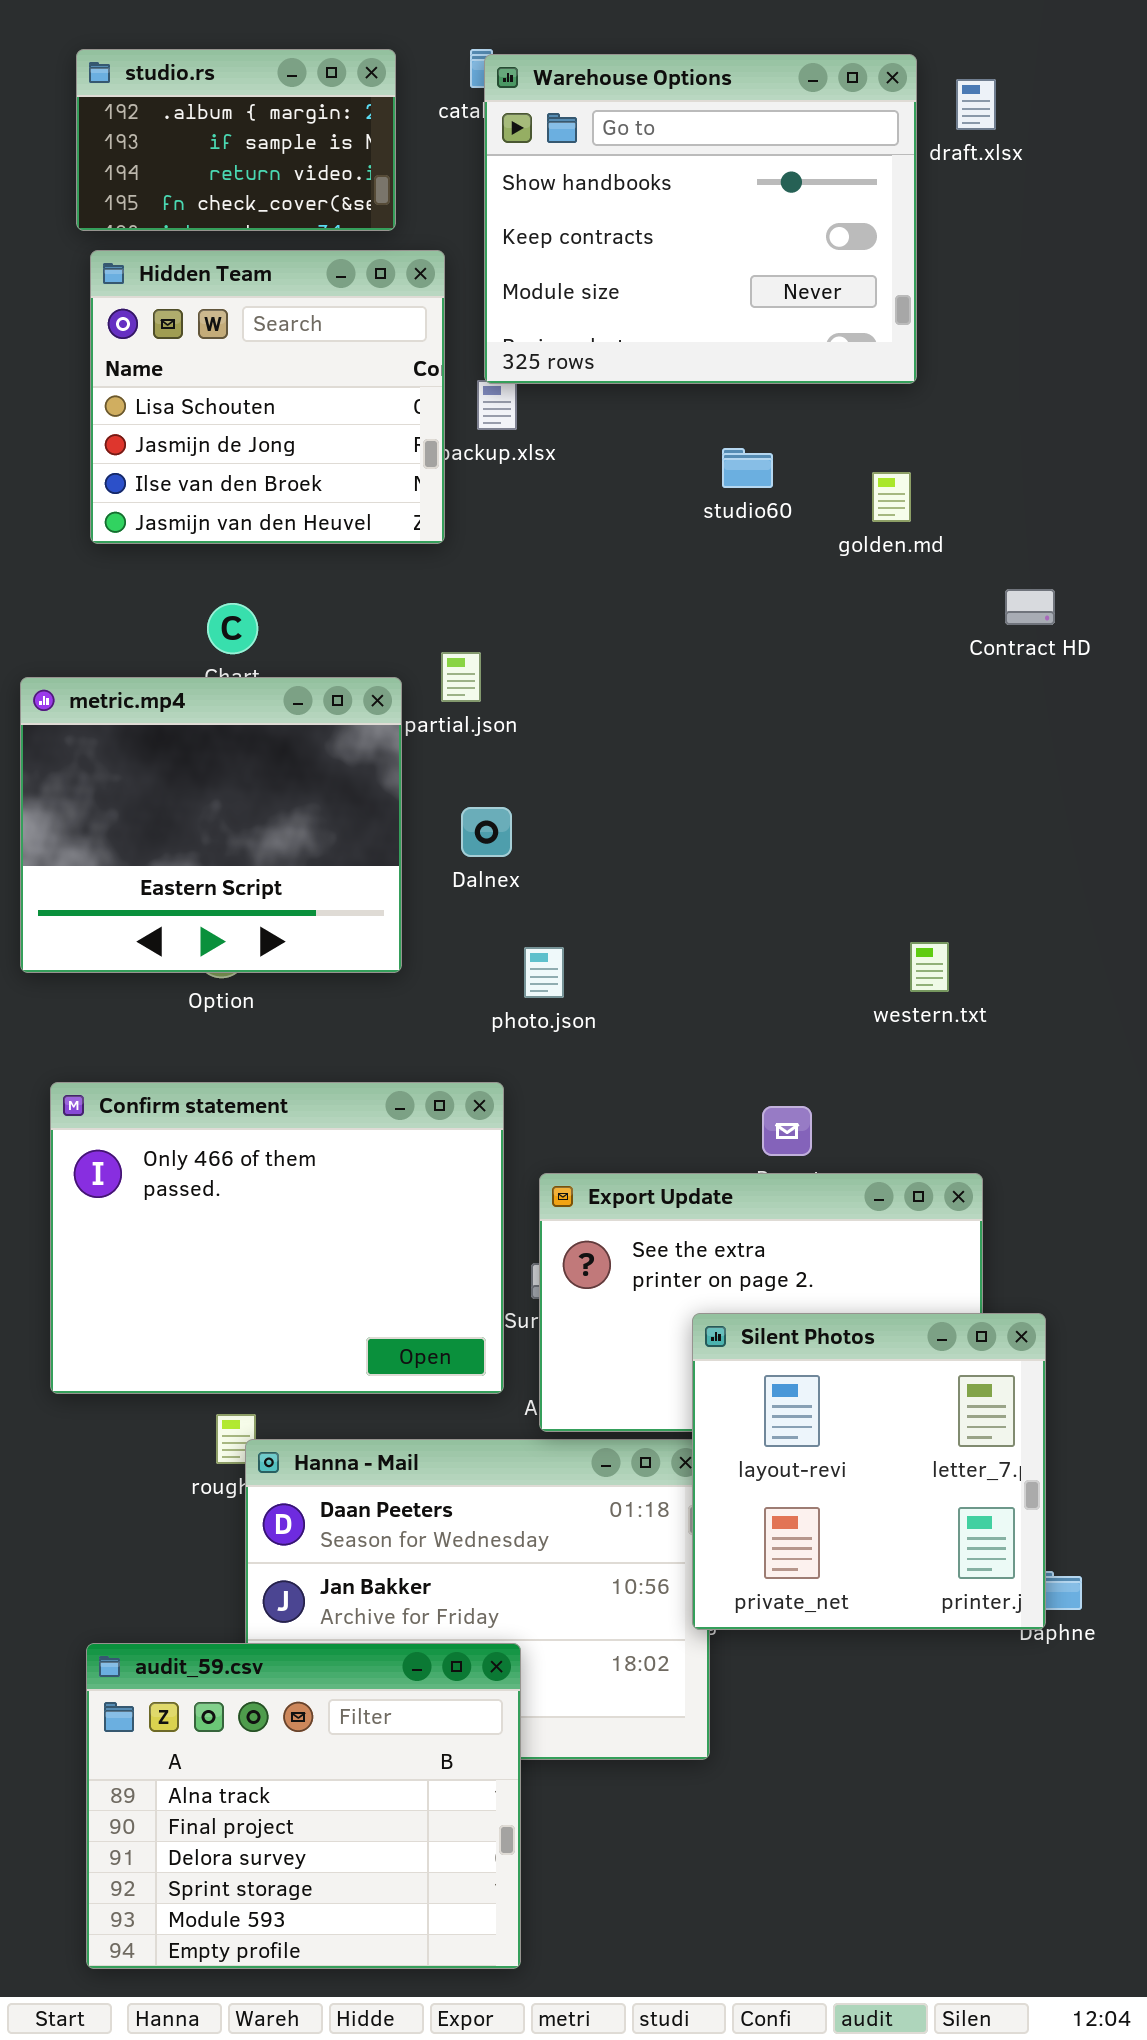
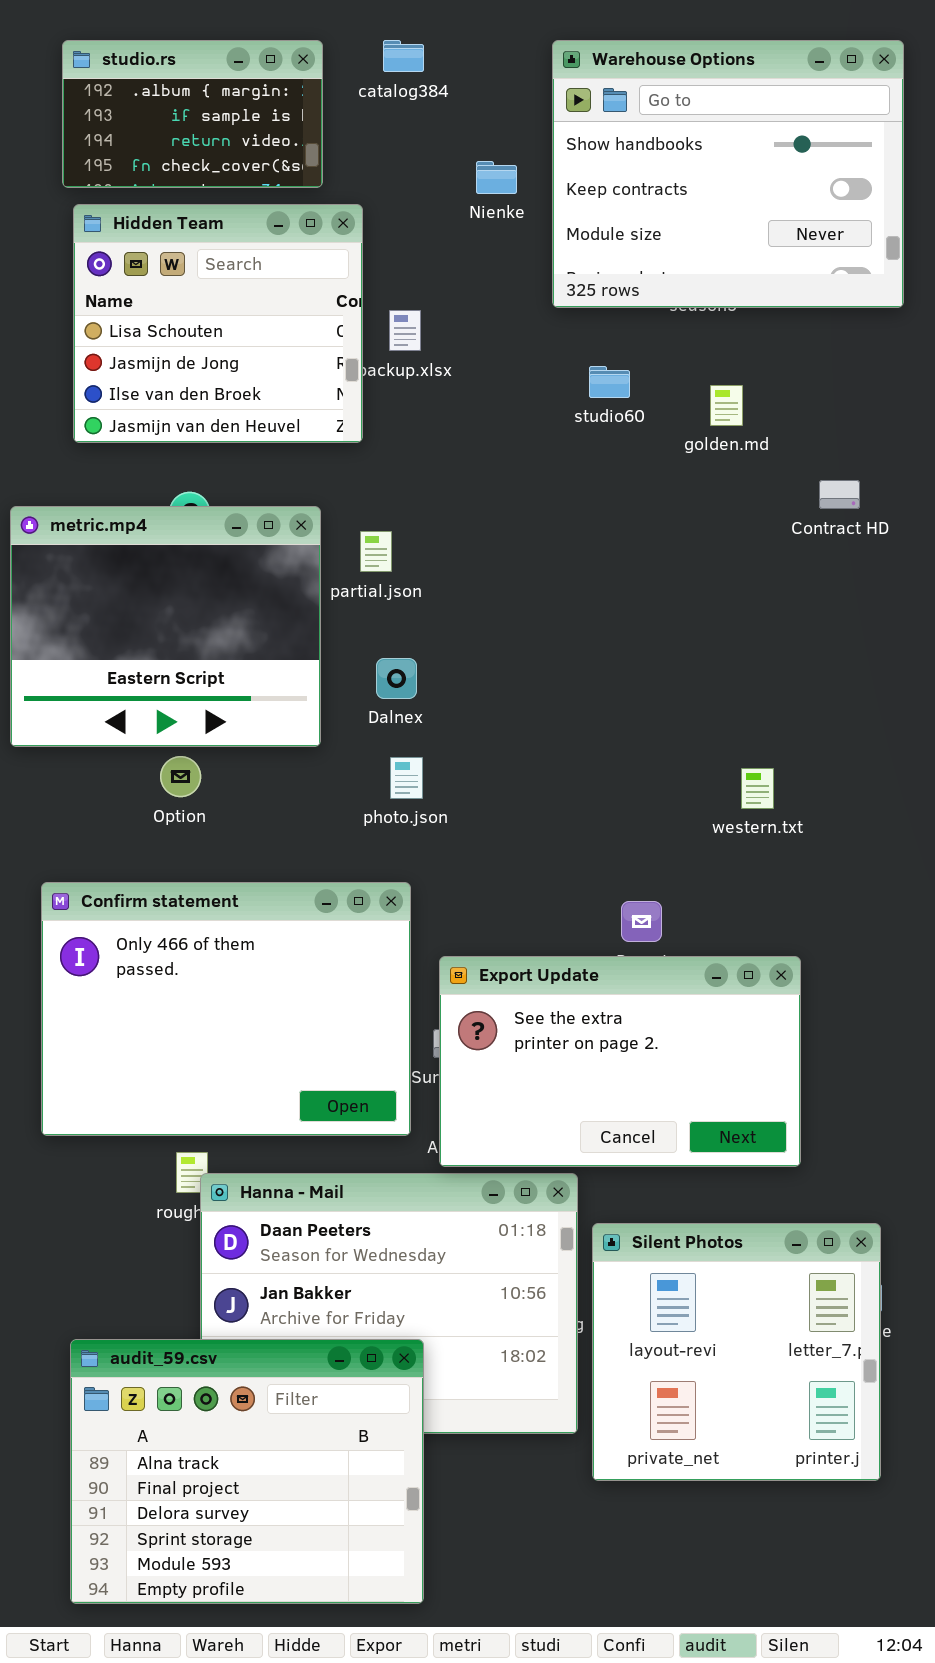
Warehouse Options: [484,54,917,384] -> [552,40,904,308], moved
metric.mp4: [20,677,402,973] -> [10,506,321,747], moved
photo.json: [524,947,564,998] -> [390,757,423,799], moved
Silent Photos: [692,1313,1046,1630] -> [592,1223,881,1481], moved

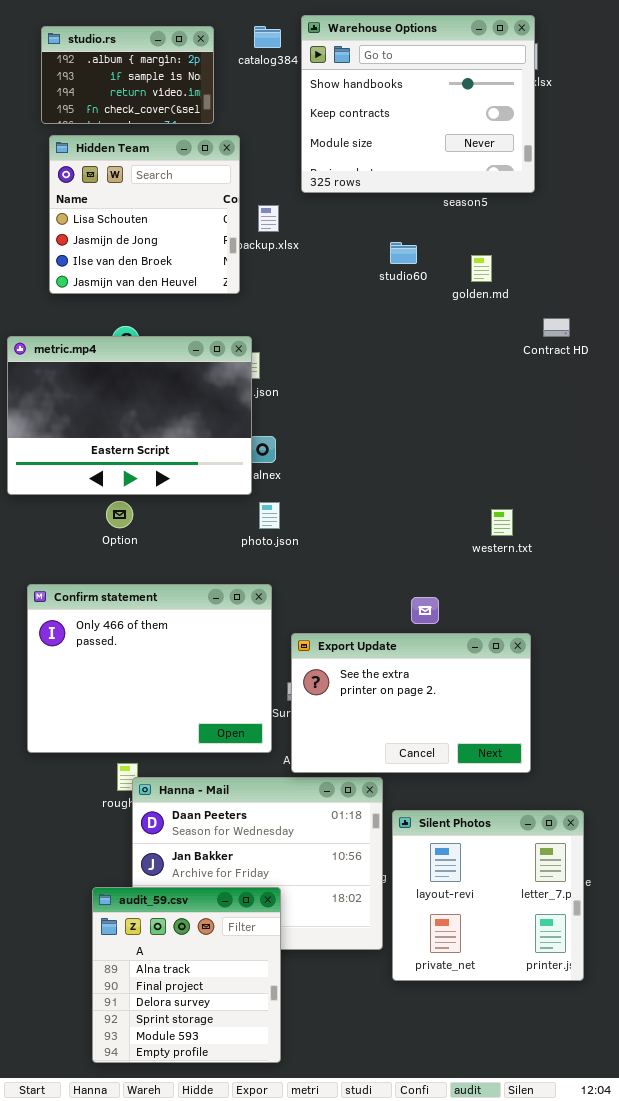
Warehouse Options: [552,40,904,308] -> [301,15,535,193], moved
metric.mp4: [10,506,321,747] -> [7,336,252,495], resized
audit_59.csv: [70,1339,424,1604] -> [92,887,281,1063], resized

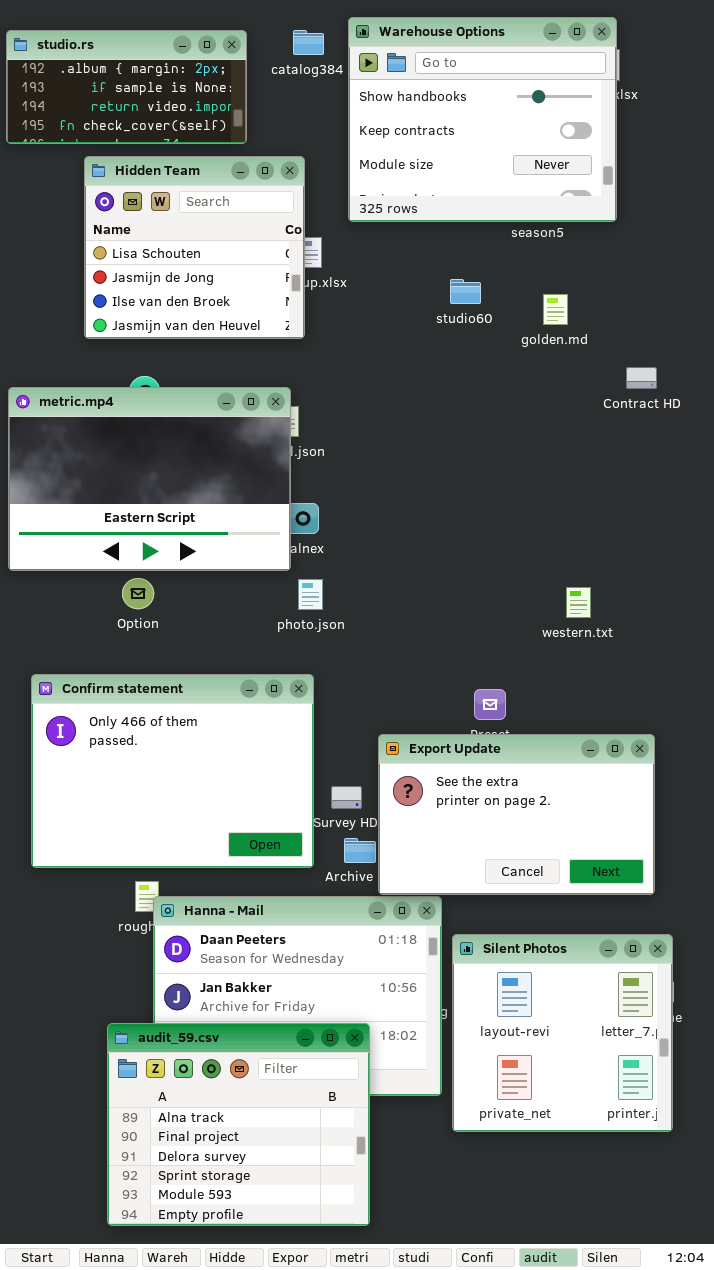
studio.rs: [41,26,214,124] -> [6,30,247,144], resized
Hidden Team: [49,135,240,294] -> [84,156,305,339], moved
Export Update: [291,633,531,773] -> [378,734,655,895], moved
audit_59.csv: [92,887,281,1063] -> [107,1023,370,1226], resized

